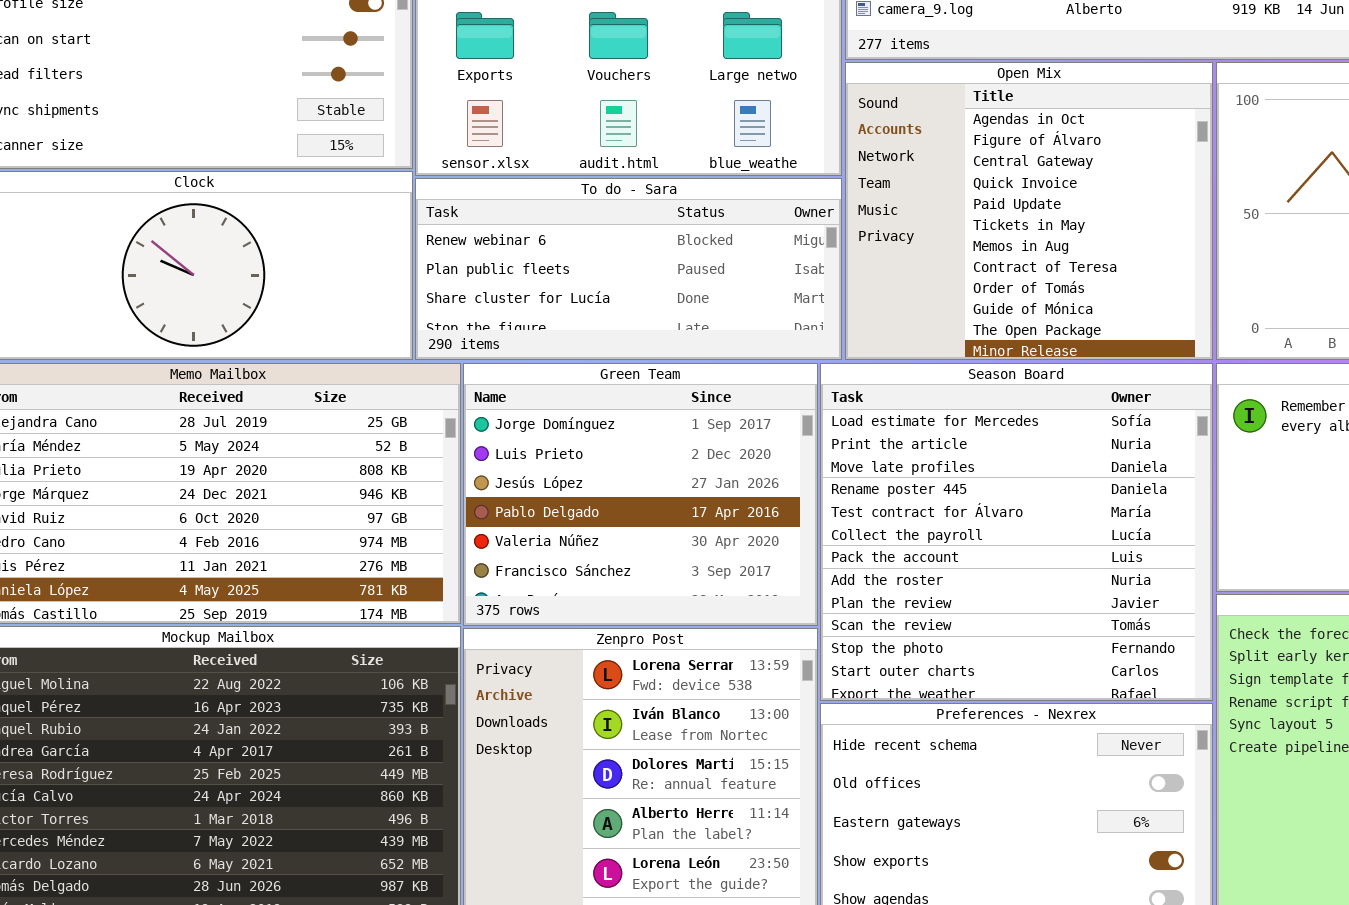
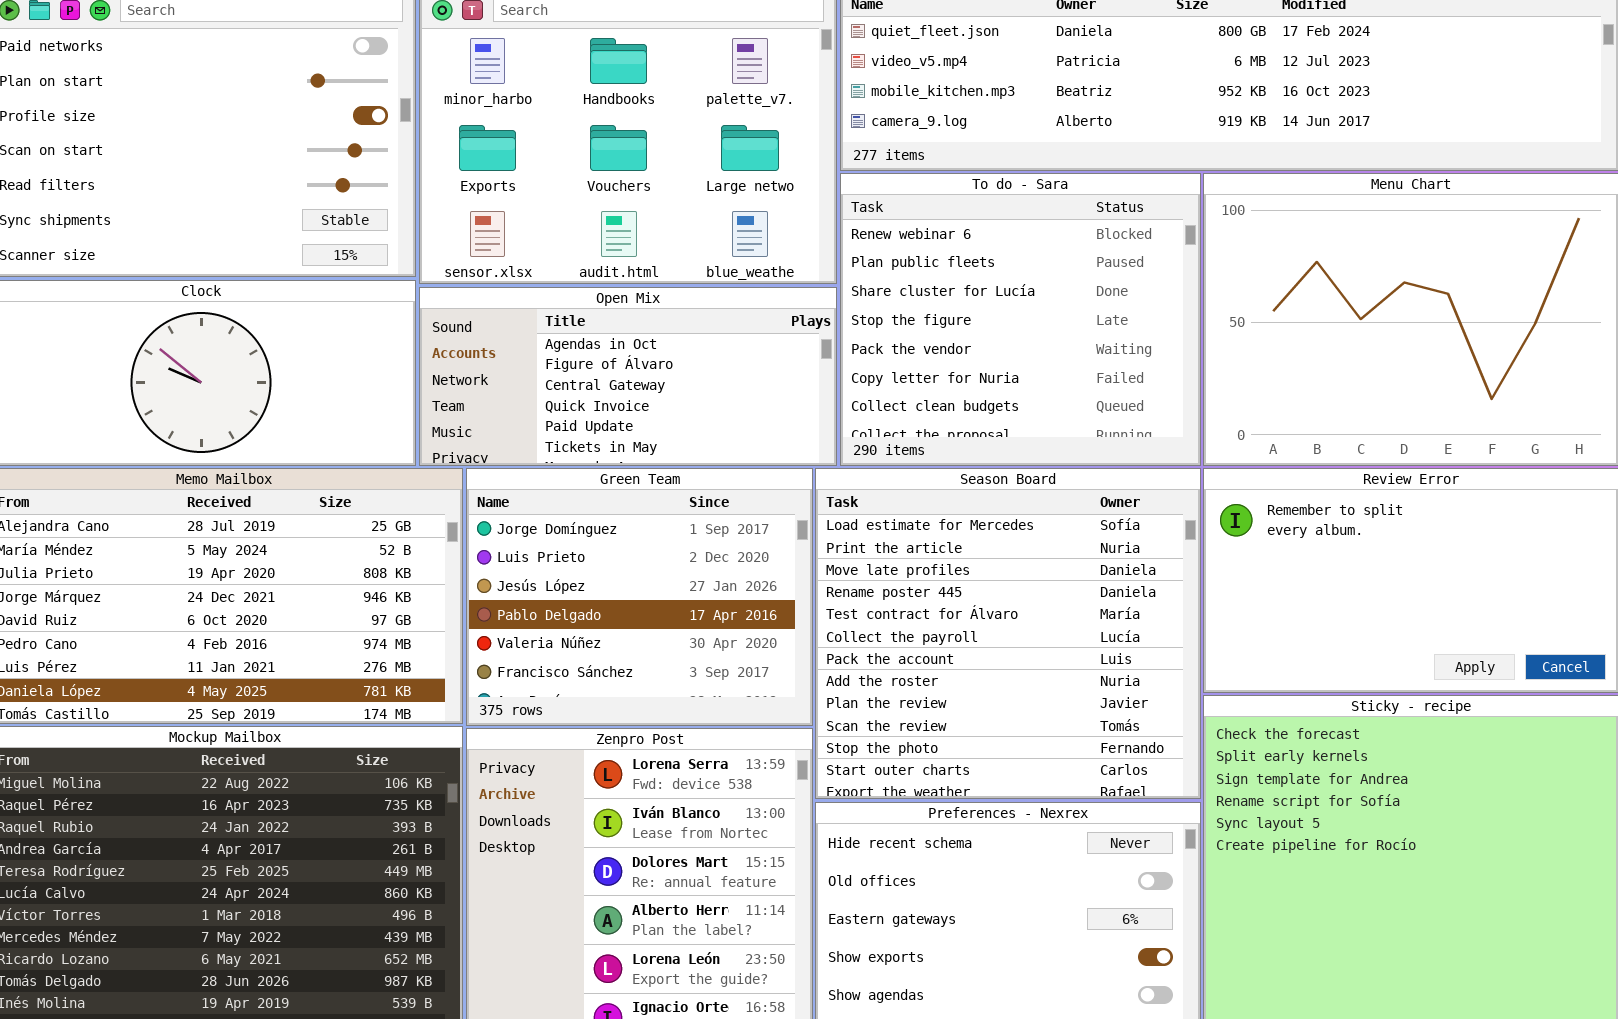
Open Mix: [845,62,1213,360] -> [419,287,837,466], moved, resized
To do - Sara: [415,178,842,360] -> [840,173,1201,466], moved, resized

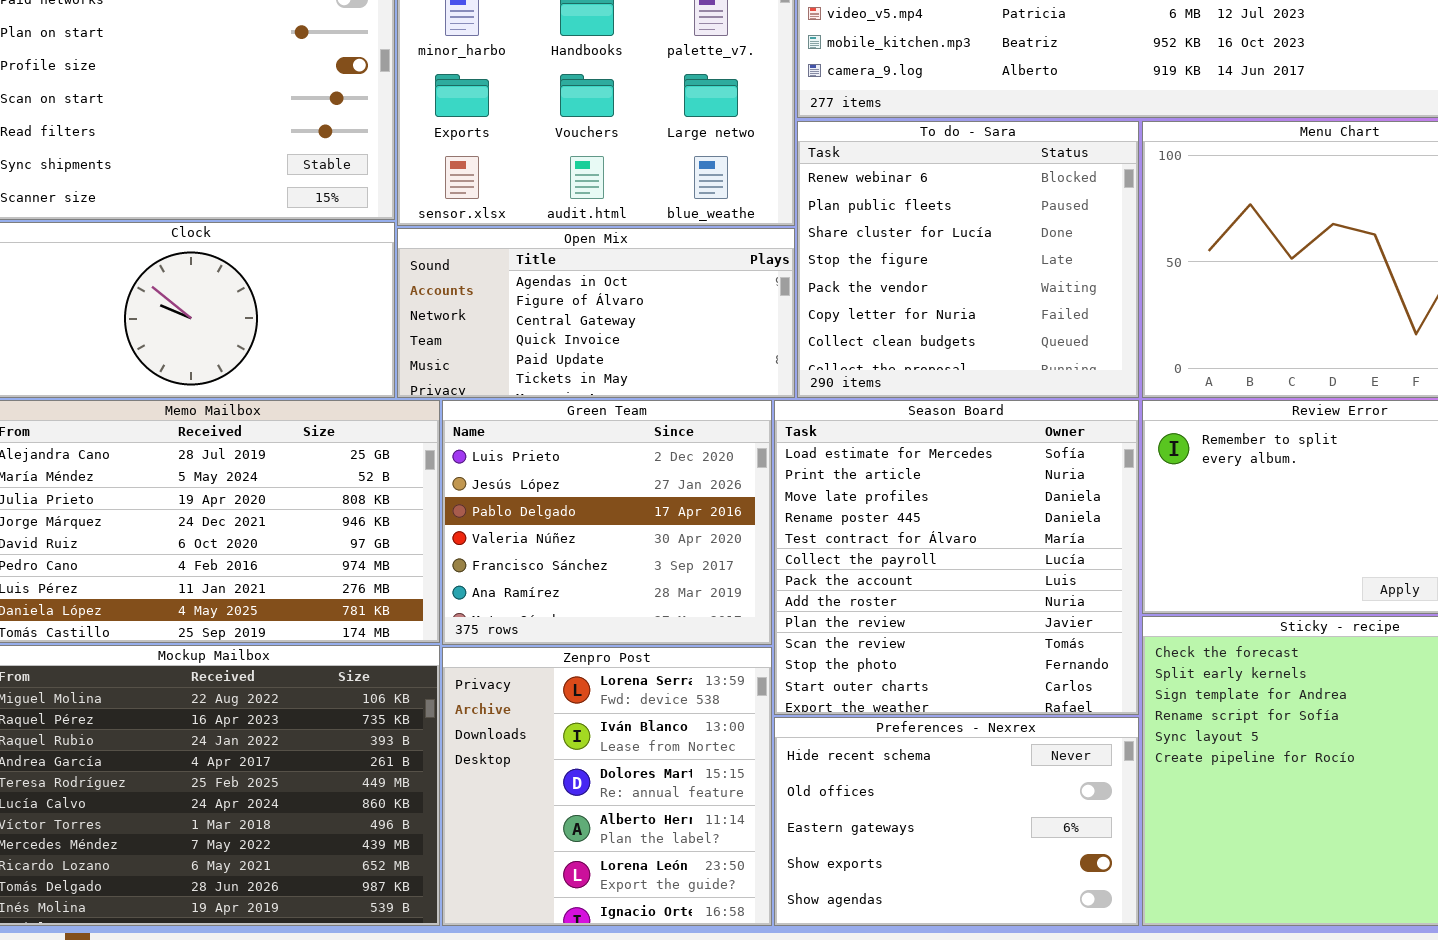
Green Team: [466,468,813,726] -> [442,400,772,645], scrolled down 1 row

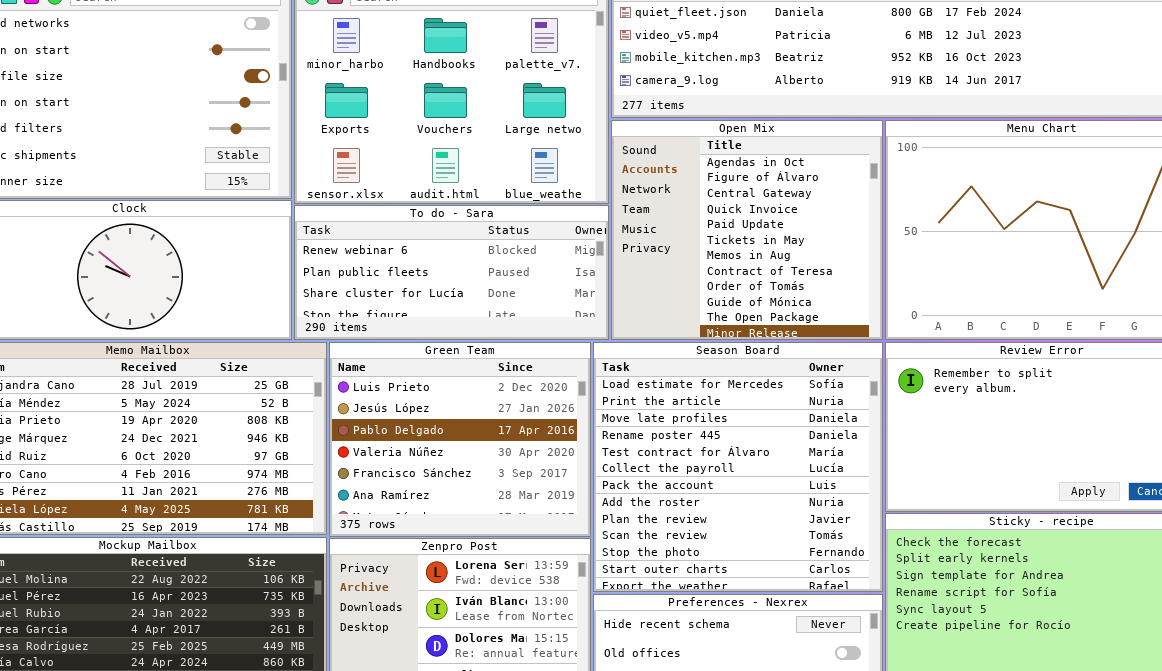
To do - Sara: [797,121,1139,398] -> [294,205,609,340], moved, resized
Open Mix: [397,228,795,398] -> [611,120,883,340], moved, resized

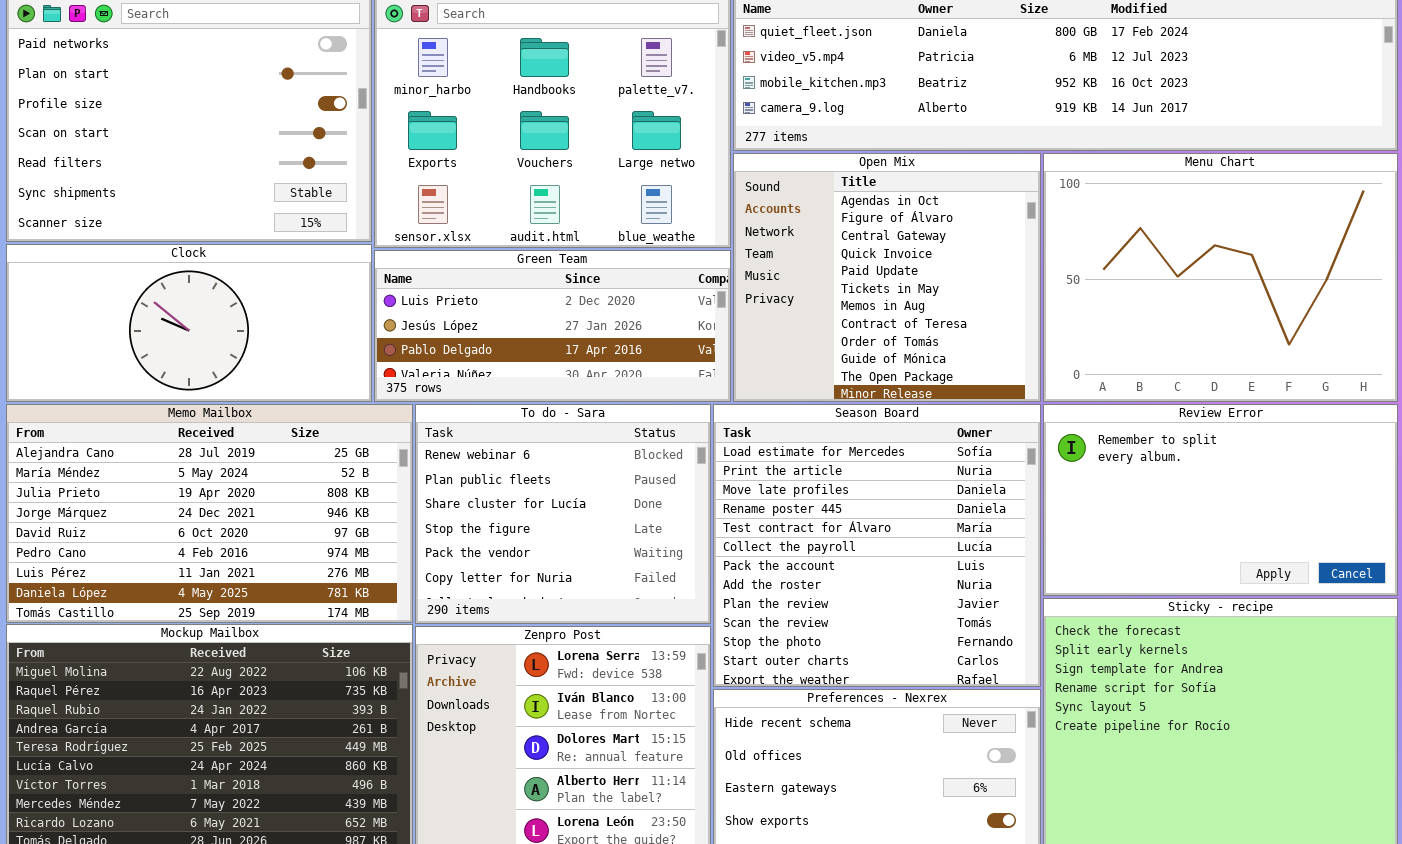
To do - Sara: [294,205,609,340] -> [415,404,711,624], moved, resized
Green Team: [329,342,591,537] -> [374,250,731,402], moved, resized

